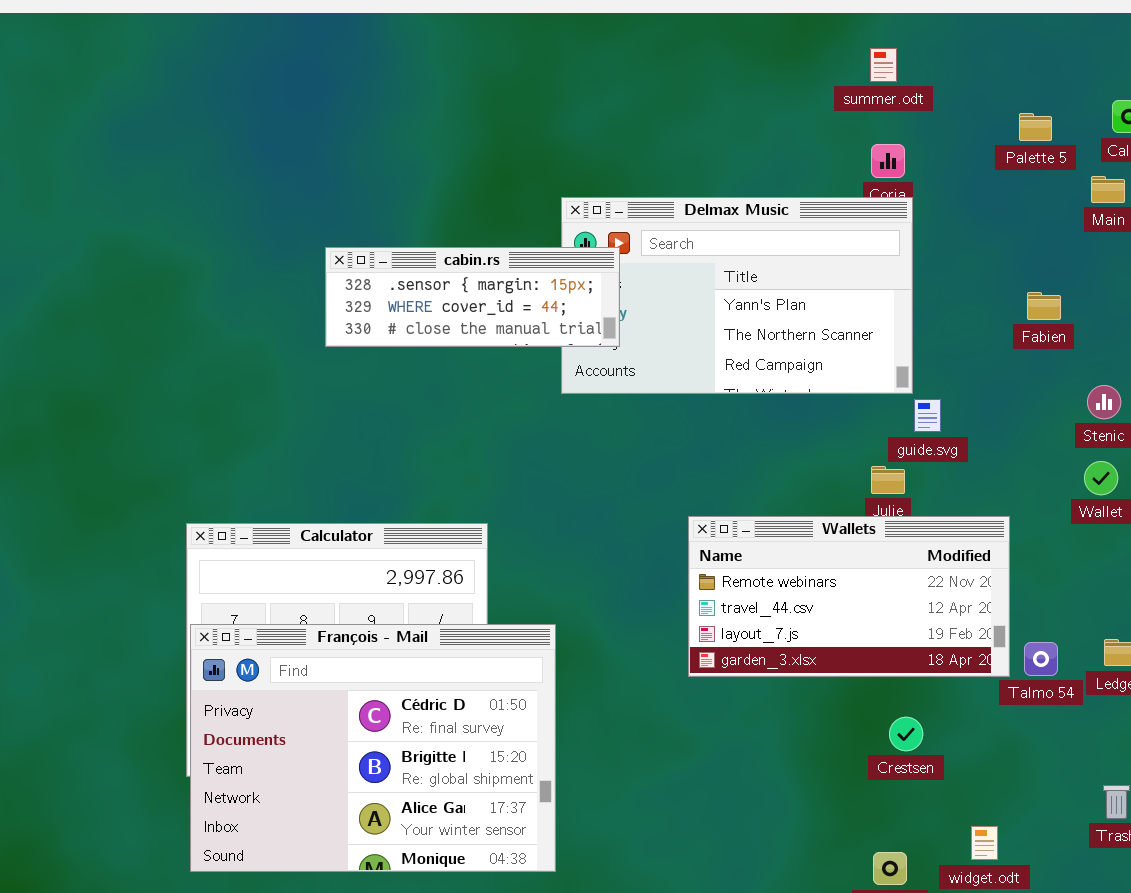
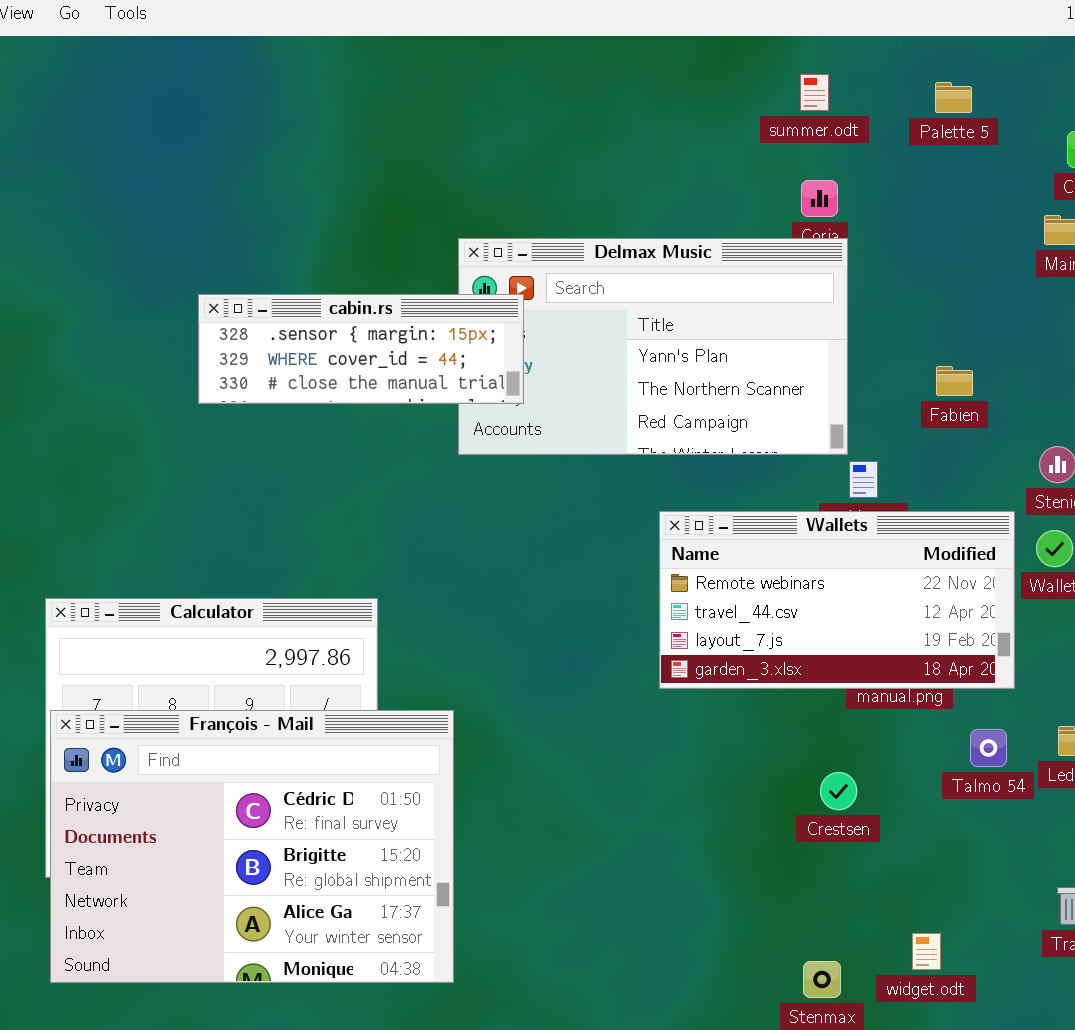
Palette 5: [1019,113,1052,141] -> [935,82,972,113], moved
Fabien: [1027,292,1061,320] -> [936,366,973,396], moved
Wallets: [688,516,1010,677] -> [659,511,1015,689], moved
Crestsen: [889,717,923,751] -> [820,772,857,810], moved

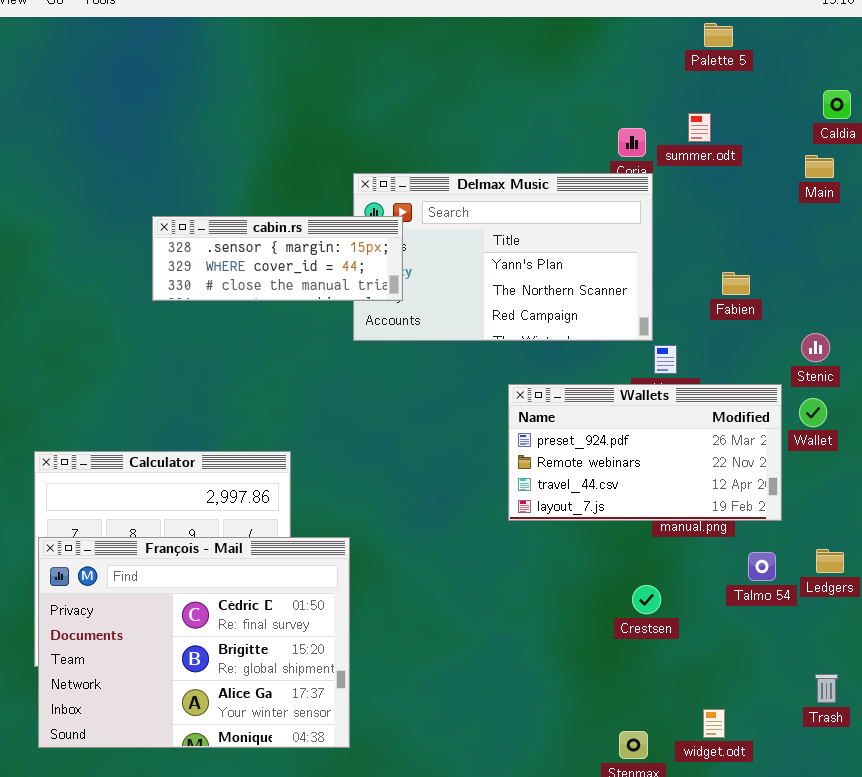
summer.odt: [800,74,829,111] -> [688,113,711,142], moved
Palette 5: [935,82,972,113] -> [704,23,733,47], moved
Wallets: [659,511,1015,689] -> [508,384,782,521], scrolled up 1 row

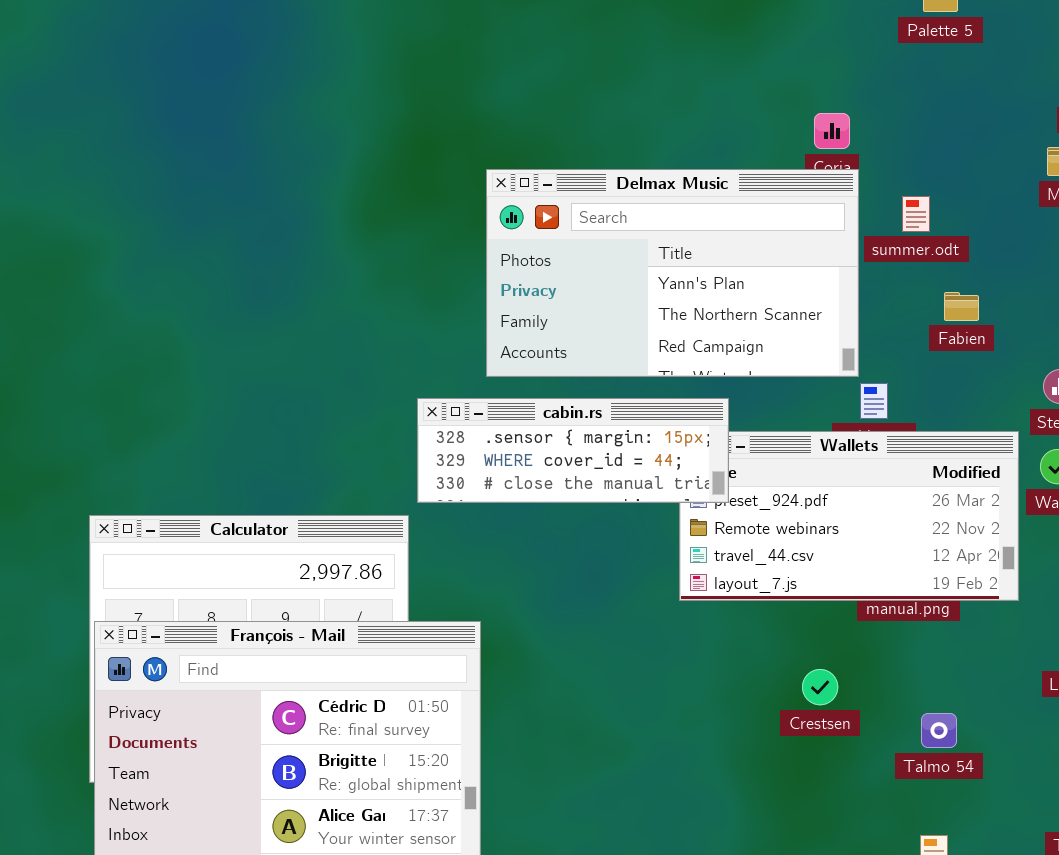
summer.odt: [688,113,711,142] -> [902,196,930,232], moved
cabin.rs: [152,216,403,301] -> [417,398,729,503], moved
Talmo 54: [748,552,776,581] -> [921,713,957,748], moved
Crestsen: [632,585,661,614] -> [802,669,838,705], moved

